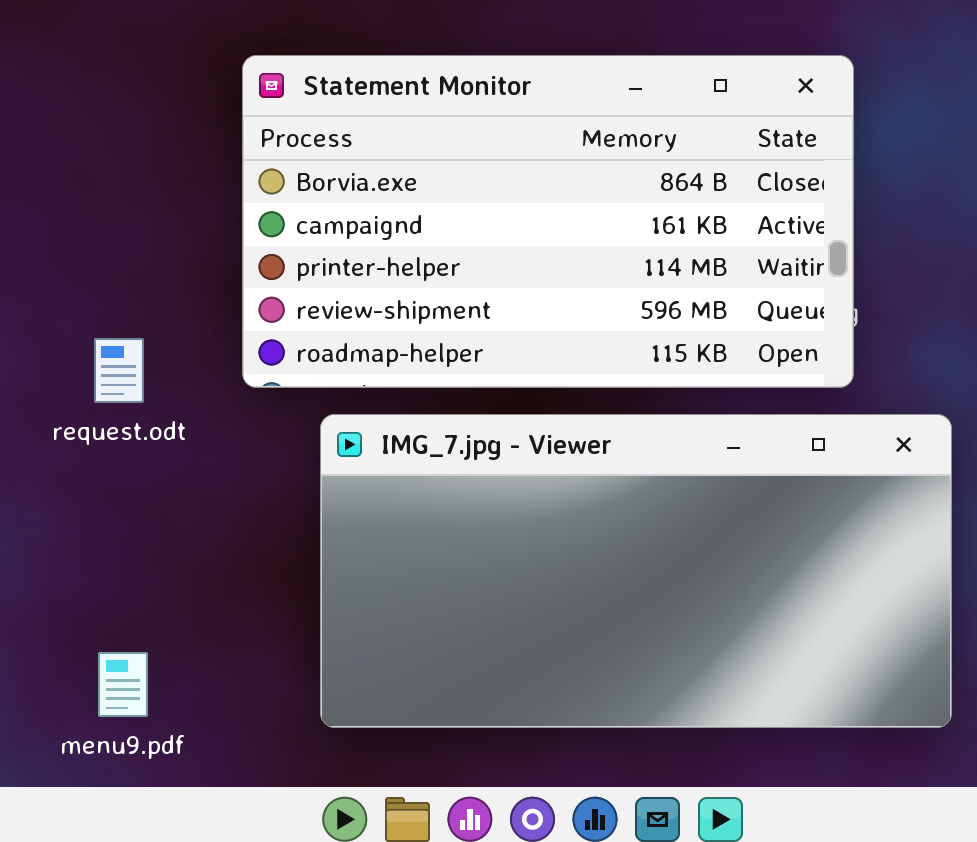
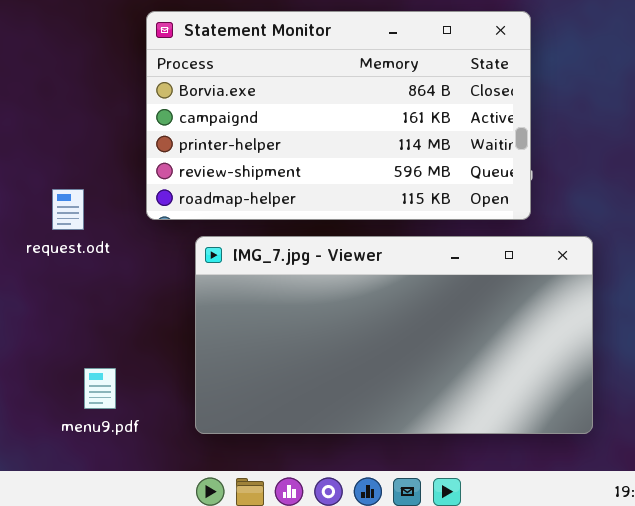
menu9.pdf: [98,652,148,717] -> [84,368,116,409], moved

